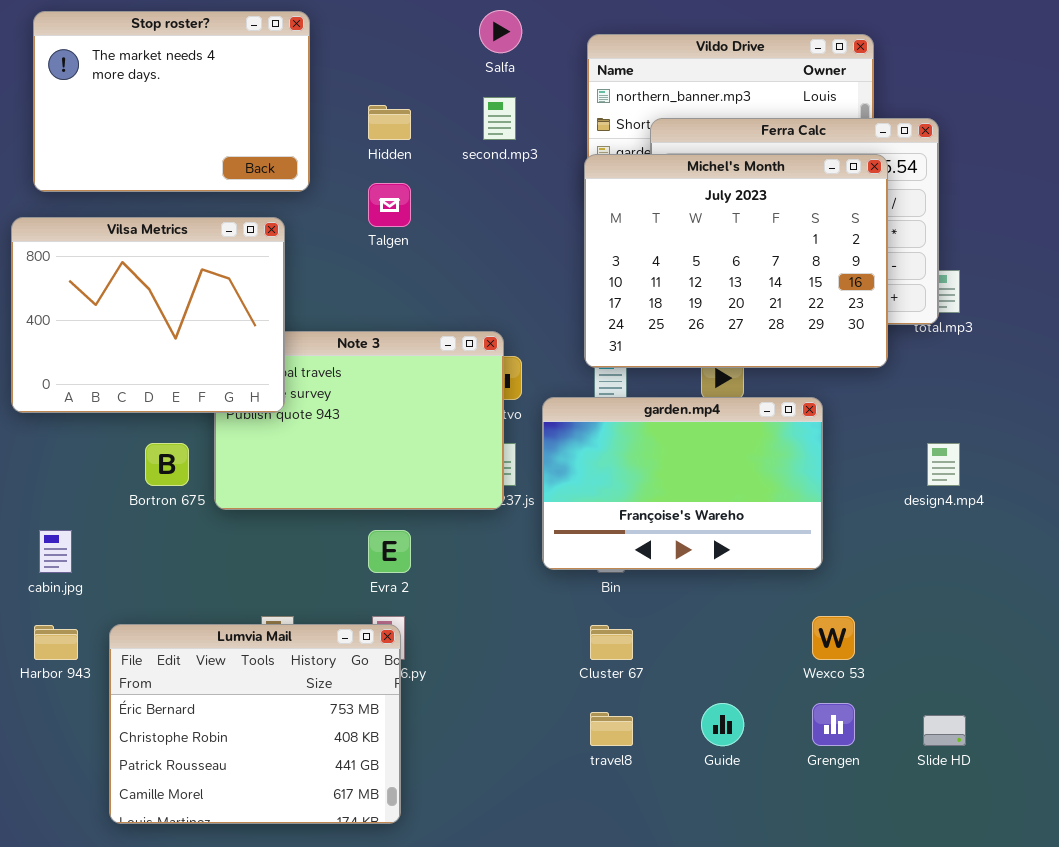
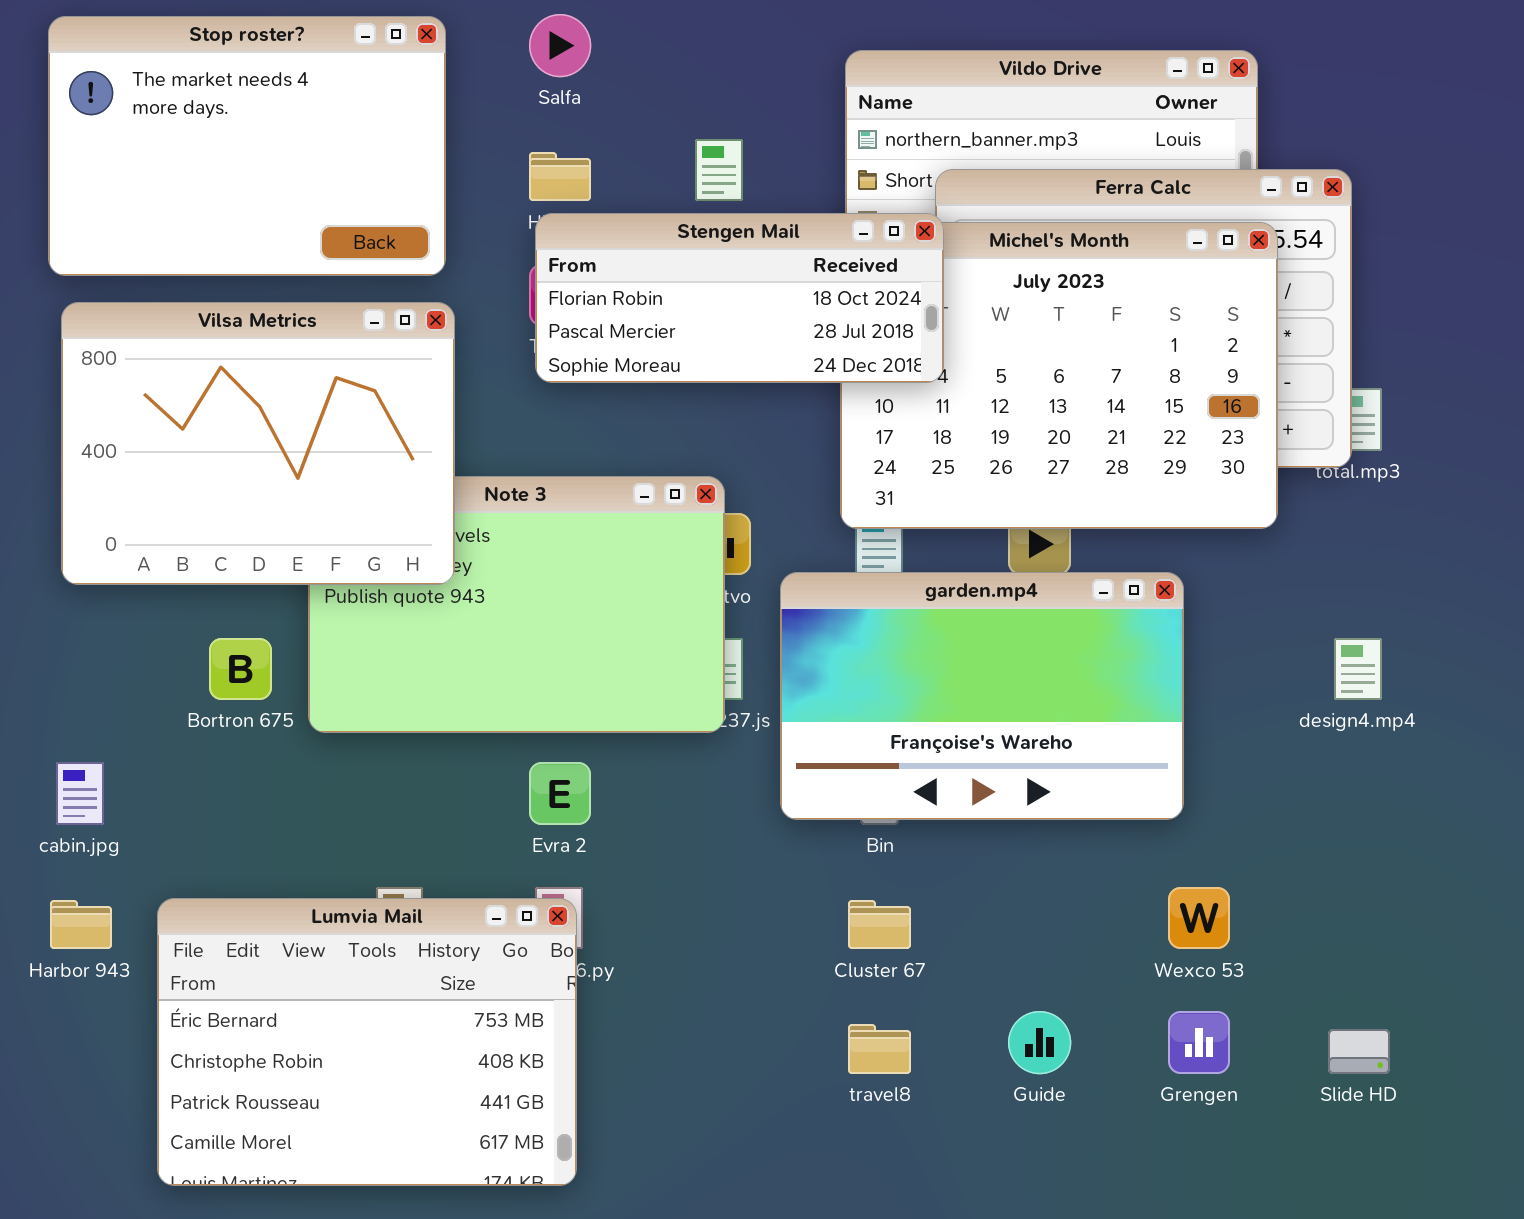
Salfa: [479,10,522,53] -> [529,14,591,77], moved
Stengen Mail: none -> [535,213,944,383], opened
Vilsa Metrics: [11,217,285,413] -> [61,302,455,585], moved

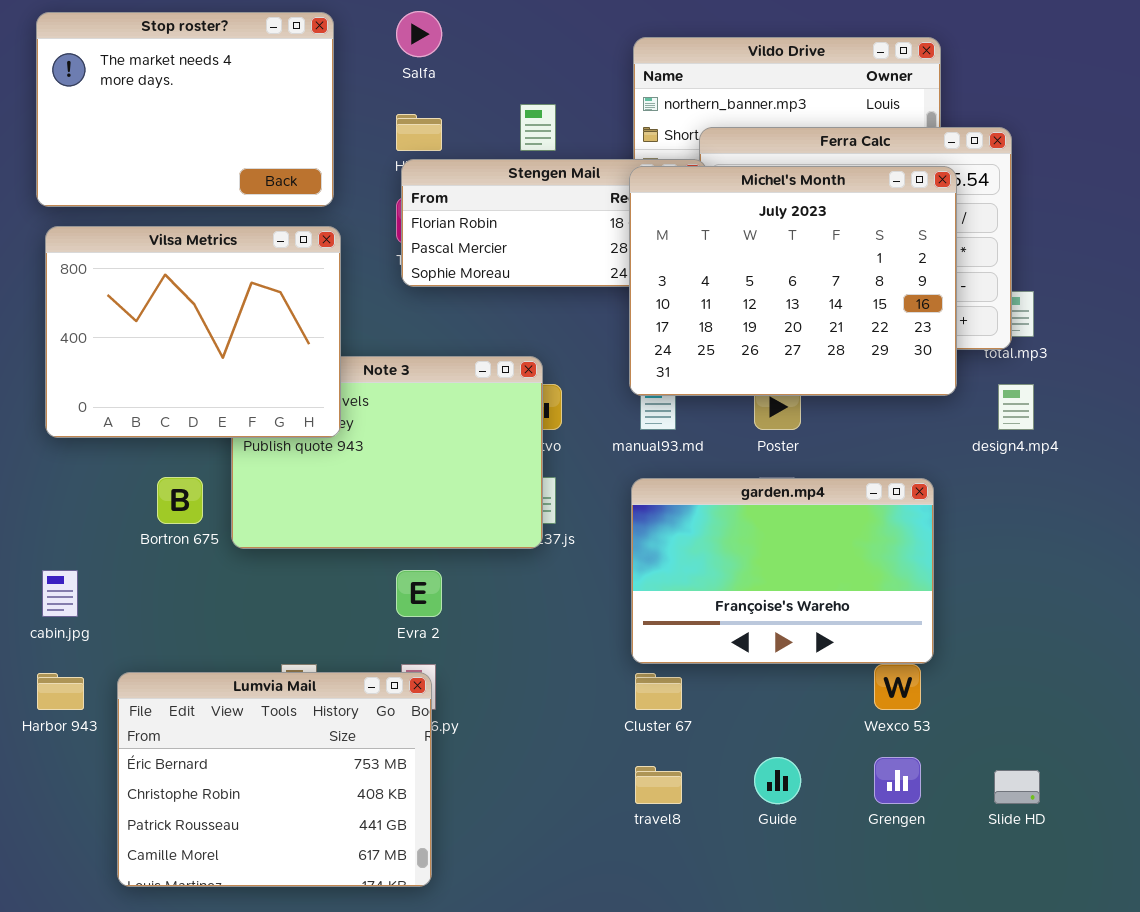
Michel's Month: [840,222,1278,529] -> [629,166,957,396], raised
garden.mp4: [780,572,1184,820] -> [631,478,934,664], moved
design4.mp4: [1334,638,1382,700] -> [998,384,1034,430], moved

